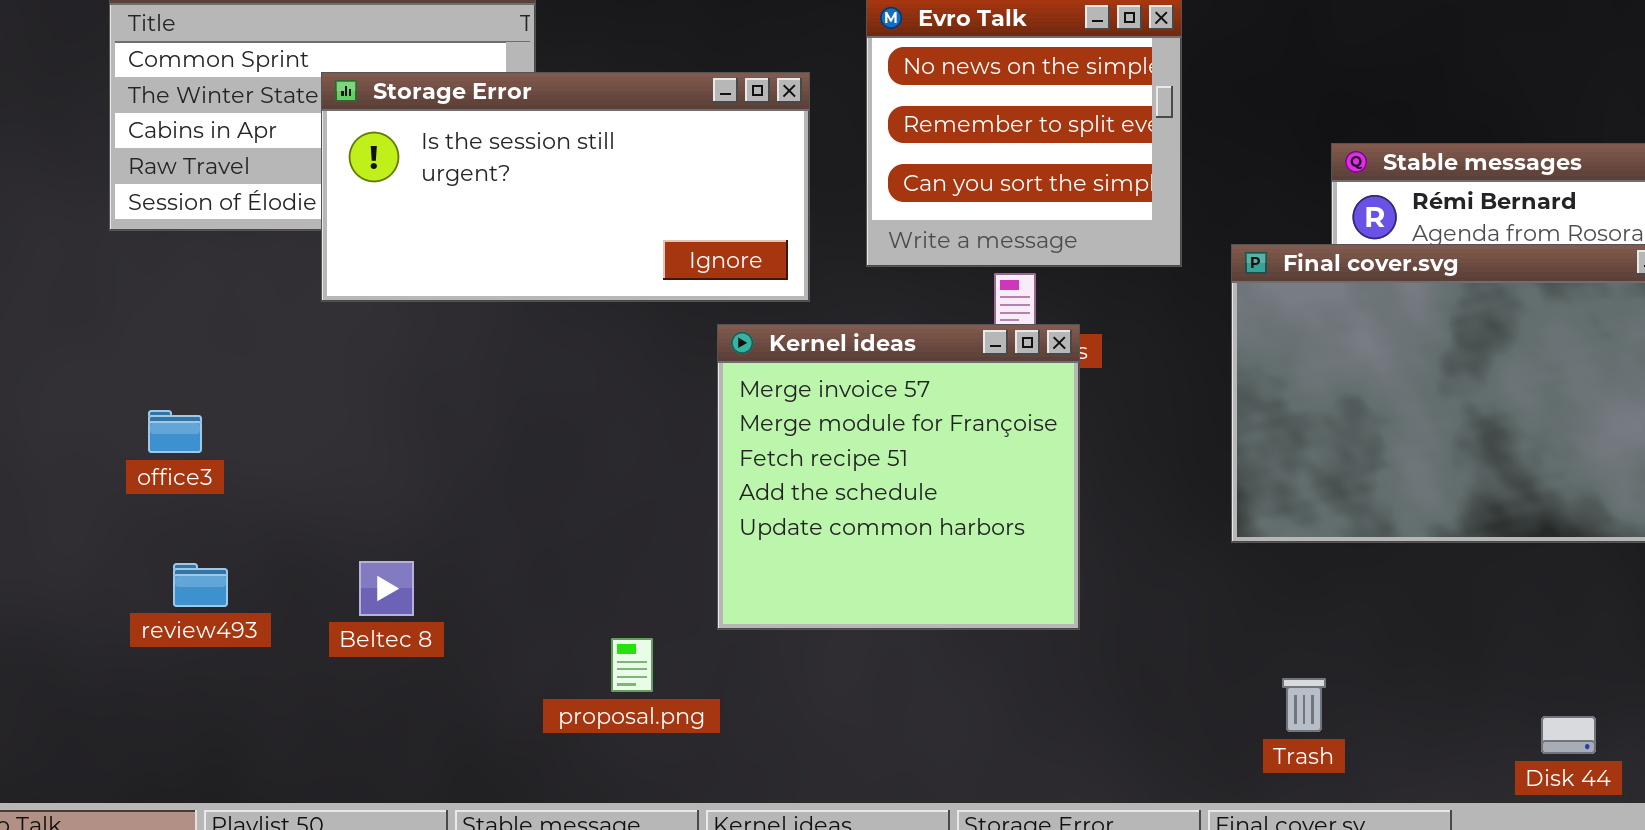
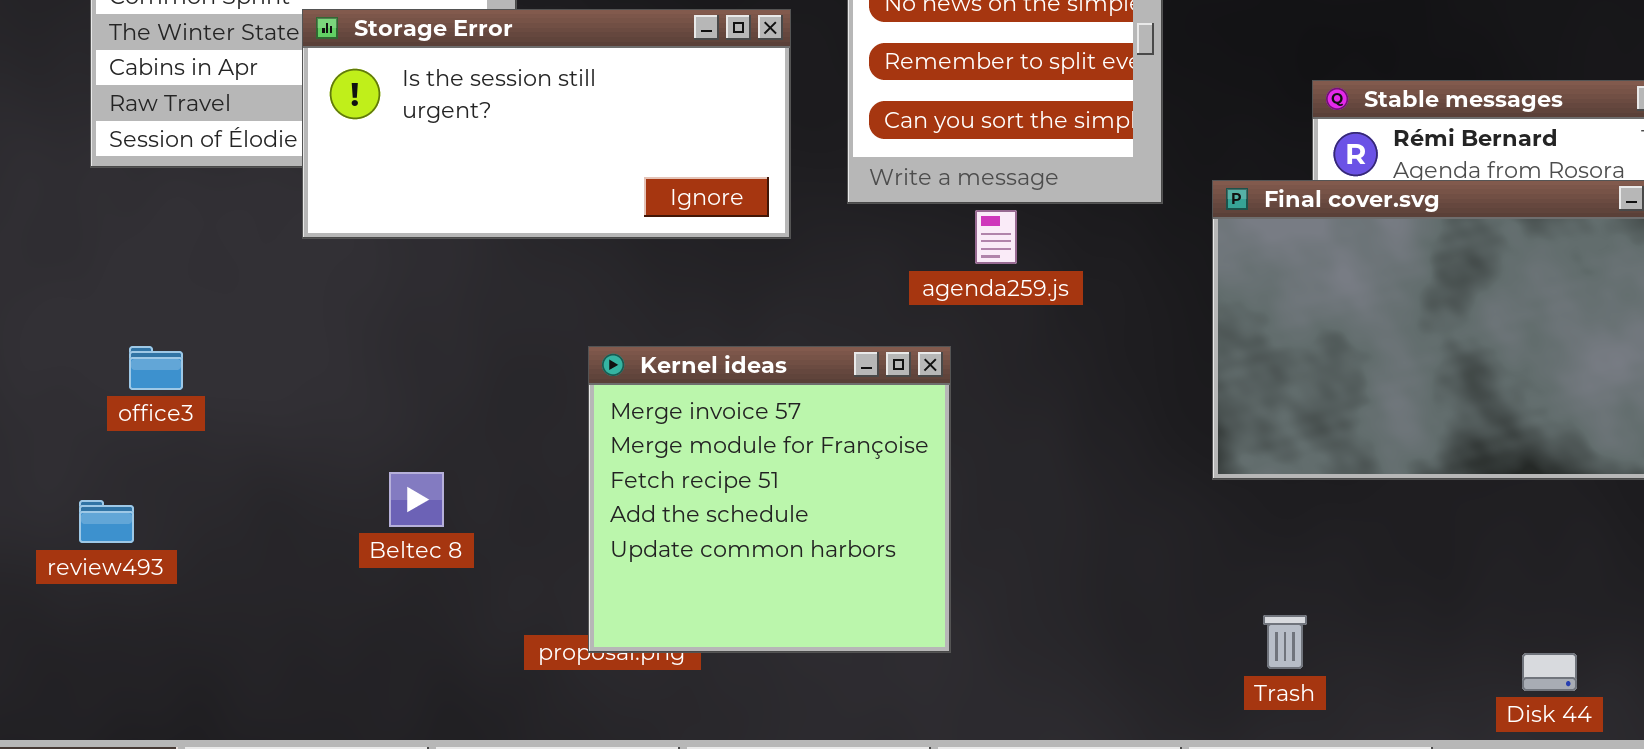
Kernel ideas: [717,324,1080,630] -> [588,346,951,653], moved
Beltec 8: [359,561,414,616] -> [389,472,444,527], moved
review493: [173,563,228,607] -> [79,500,134,543], moved

